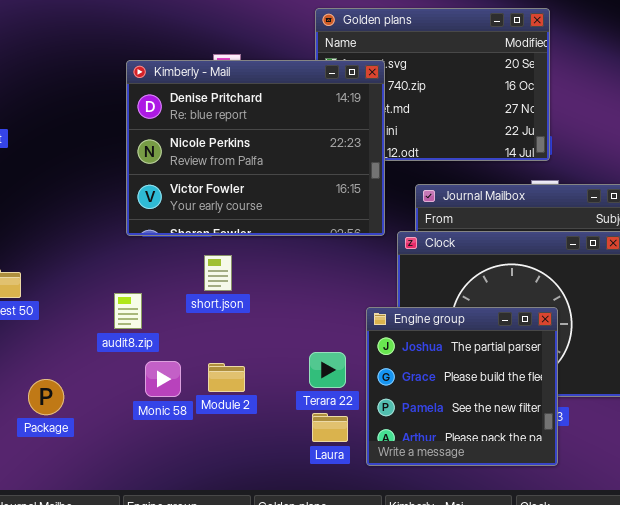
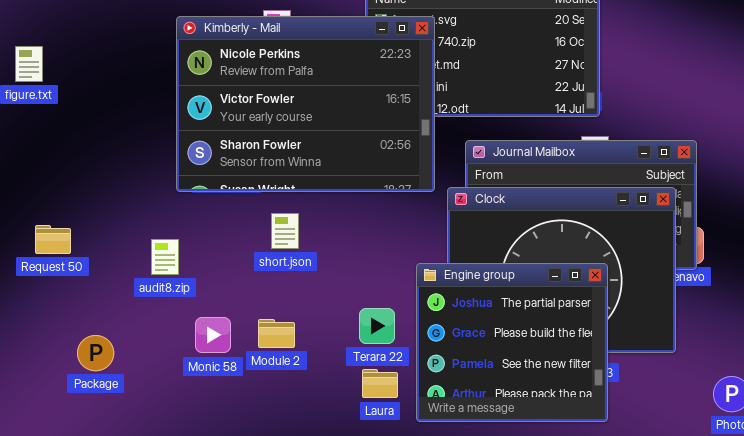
Kimberly - Mail: [126,60,385,236] -> [176,16,435,192], scrolled down 1 row
short.json: [204,255,232,291] -> [271,213,299,249], moved
audit8.zip: [114,293,142,329] -> [151,239,179,275], moved

